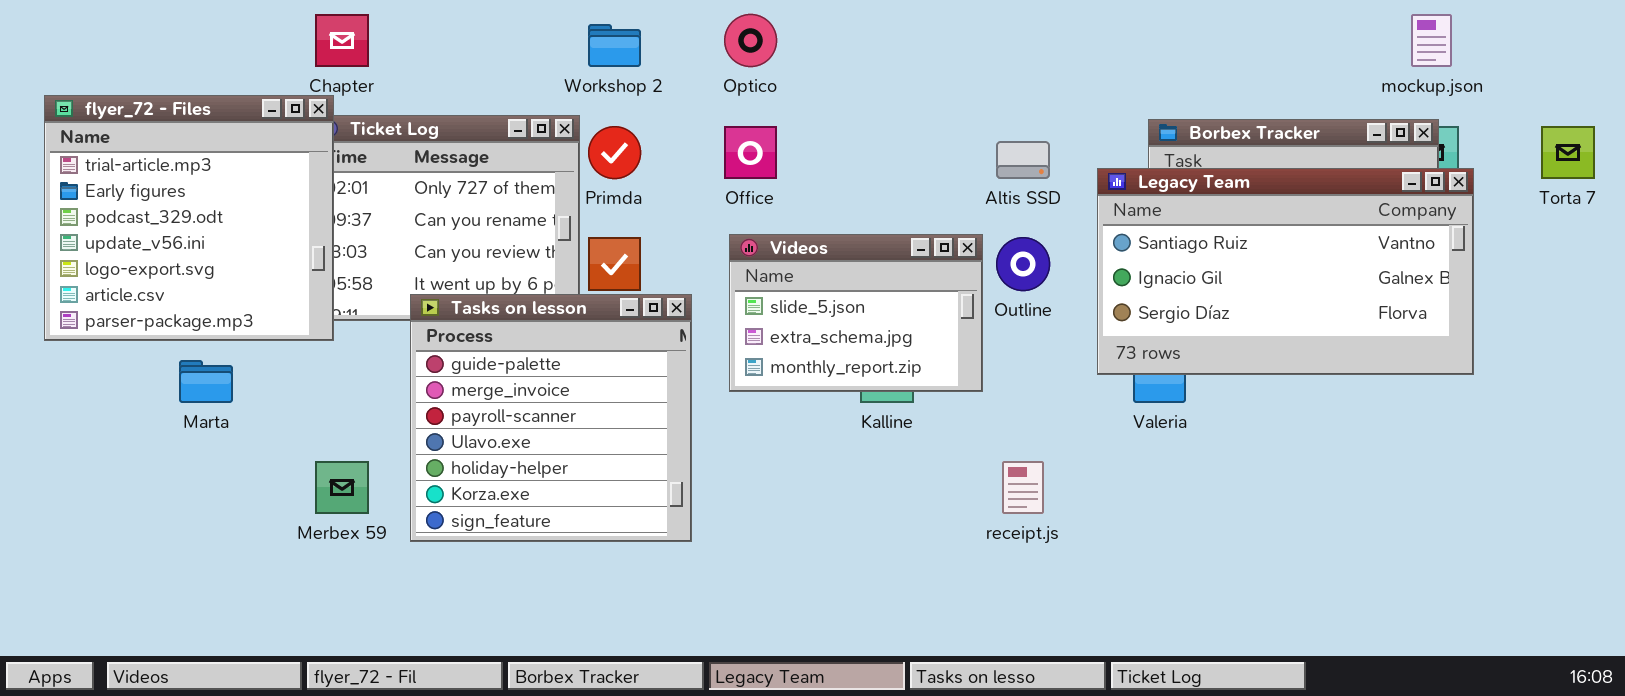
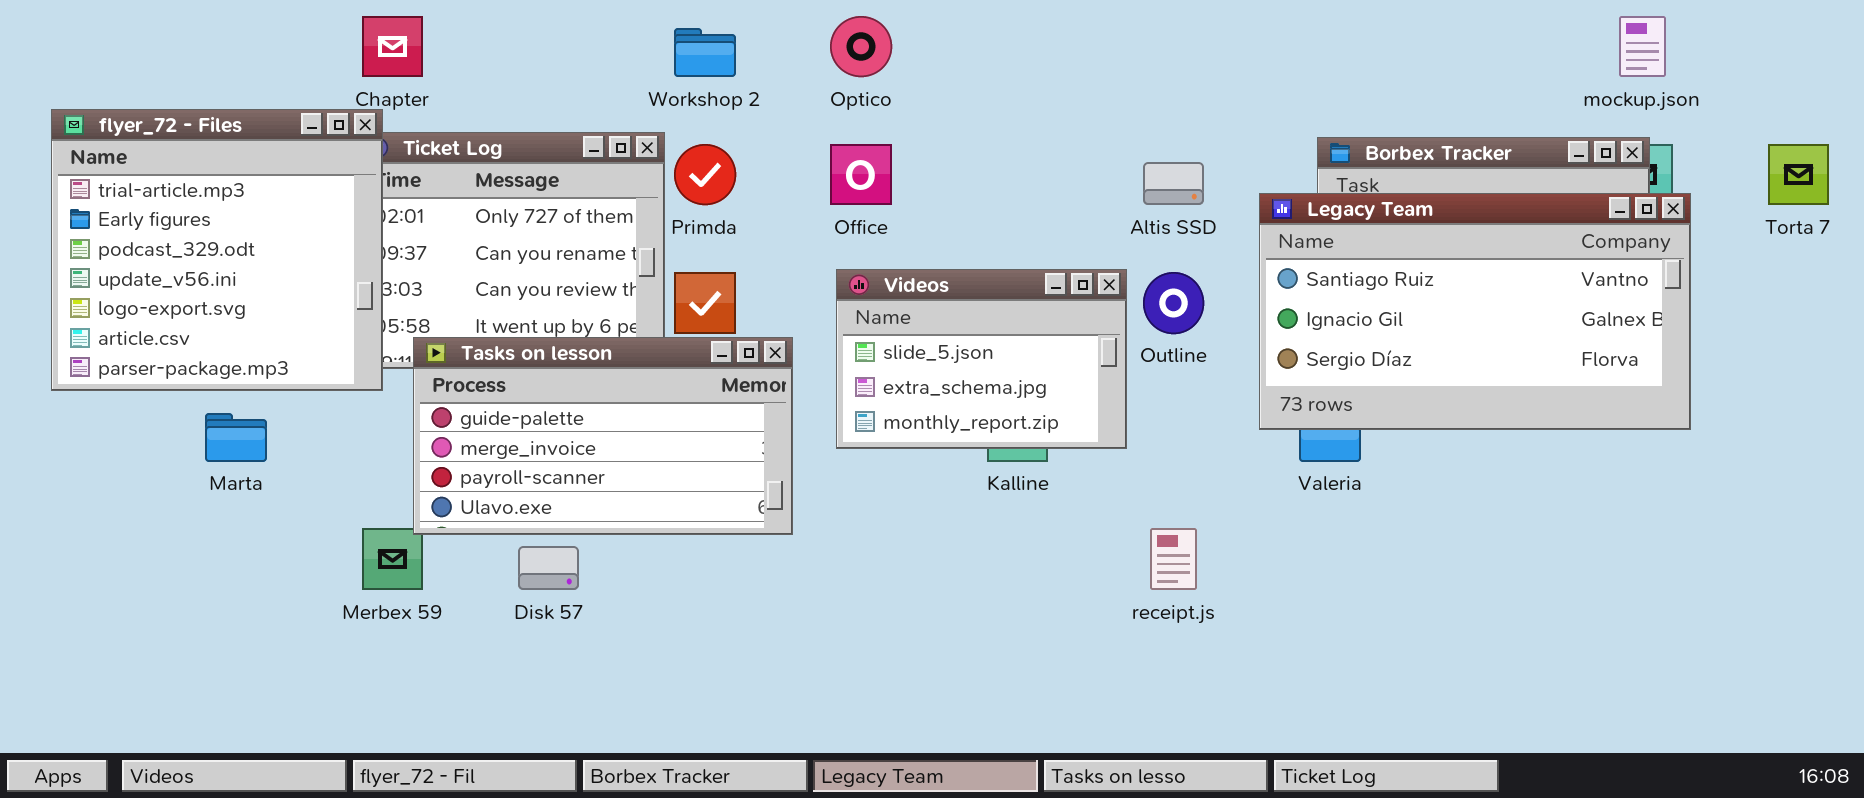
Tasks on lesson: [410,294,692,542] -> [413,337,793,535], resized

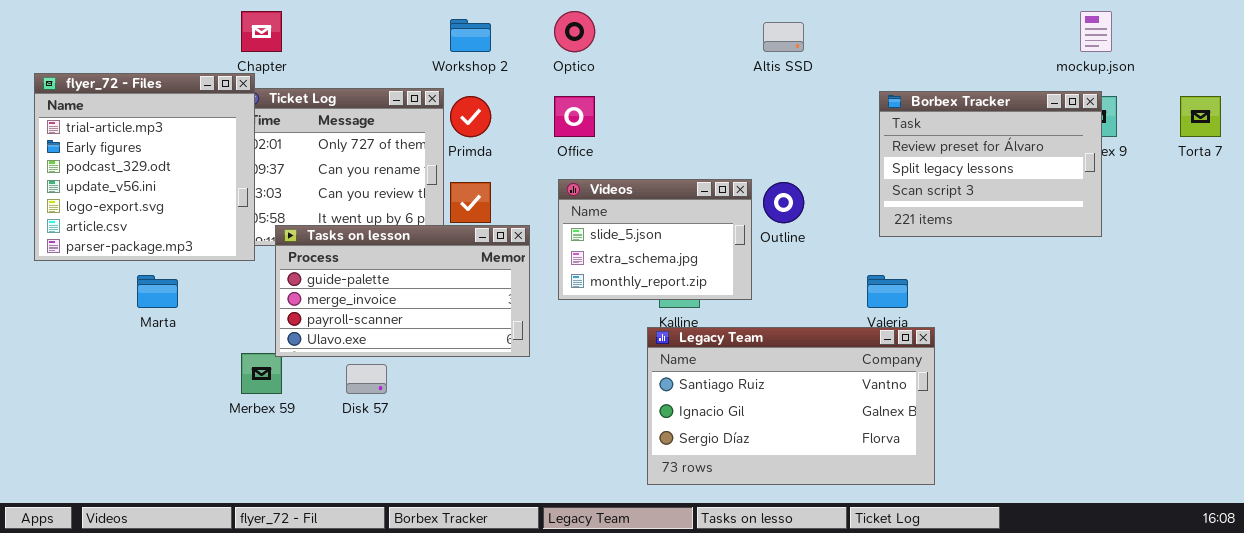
Altis SSD: [1143,162,1204,205] -> [763,22,804,52], moved
Legacy Team: [1259,193,1691,430] -> [647,327,935,485], moved

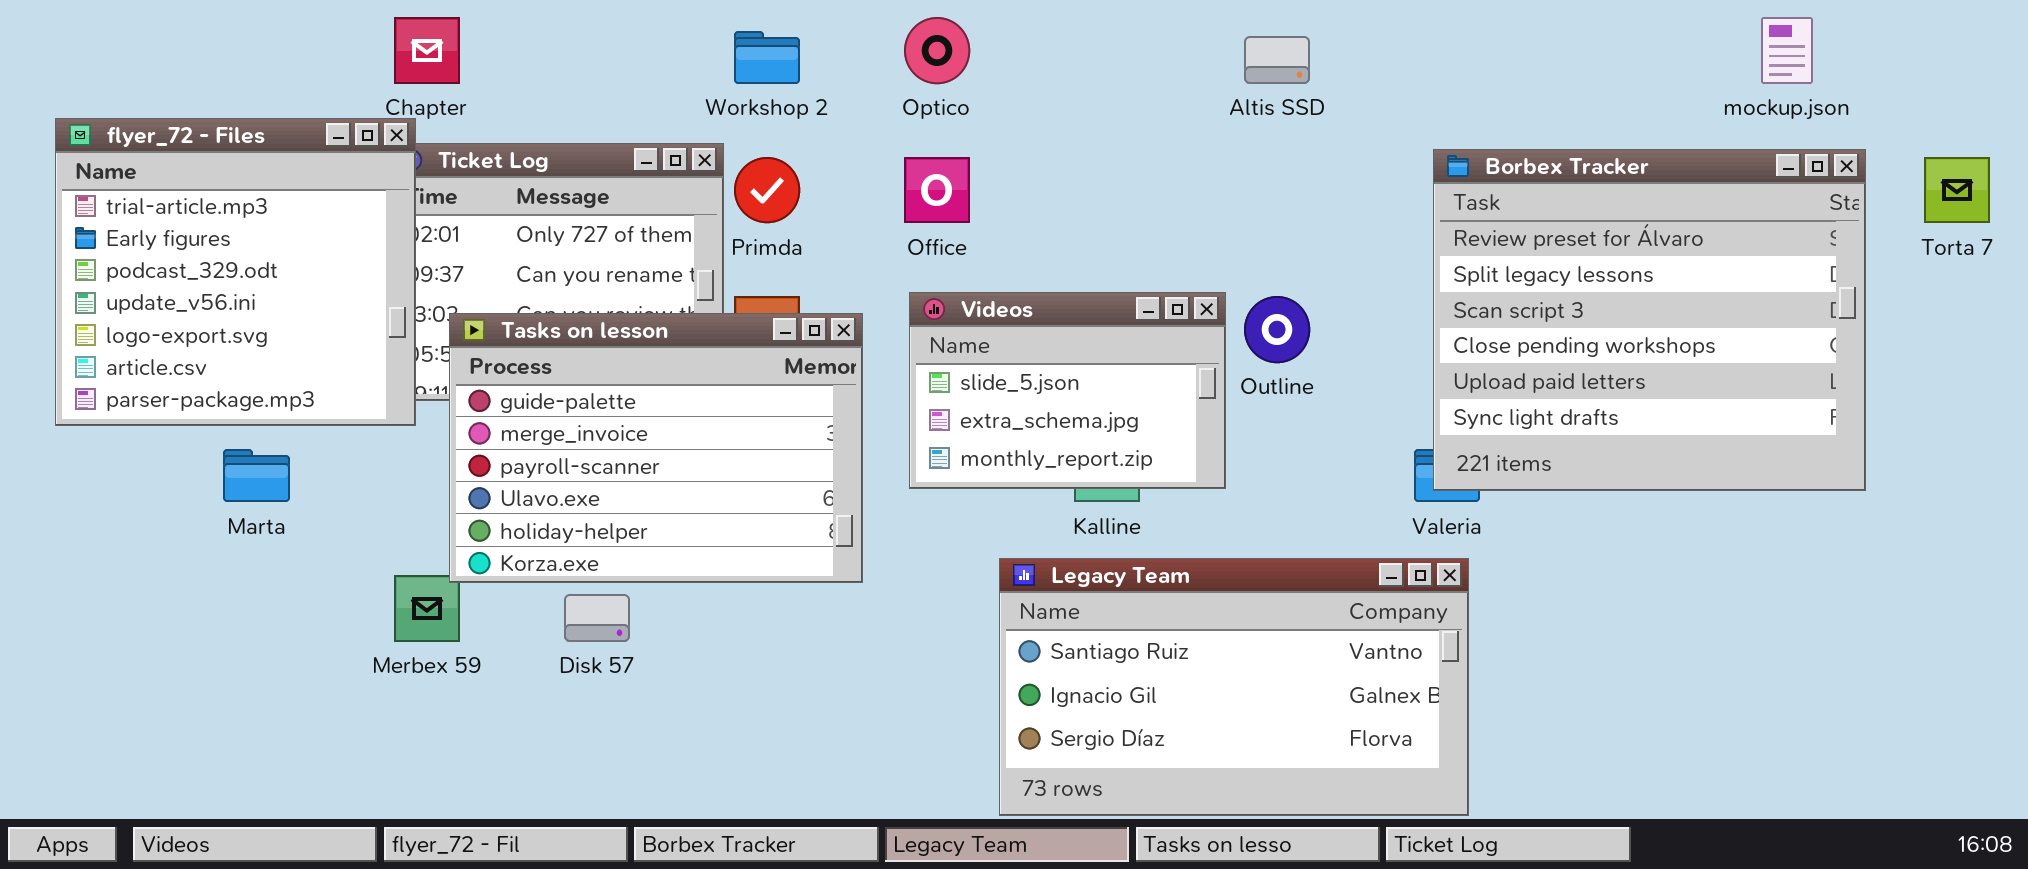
Borbex Tracker: [879,91,1102,237] -> [1433,149,1866,491], resized
Tasks on lesson: [275,225,530,357] -> [449,313,863,583], resized
Legacy Team: [647,327,935,485] -> [999,558,1469,816], moved

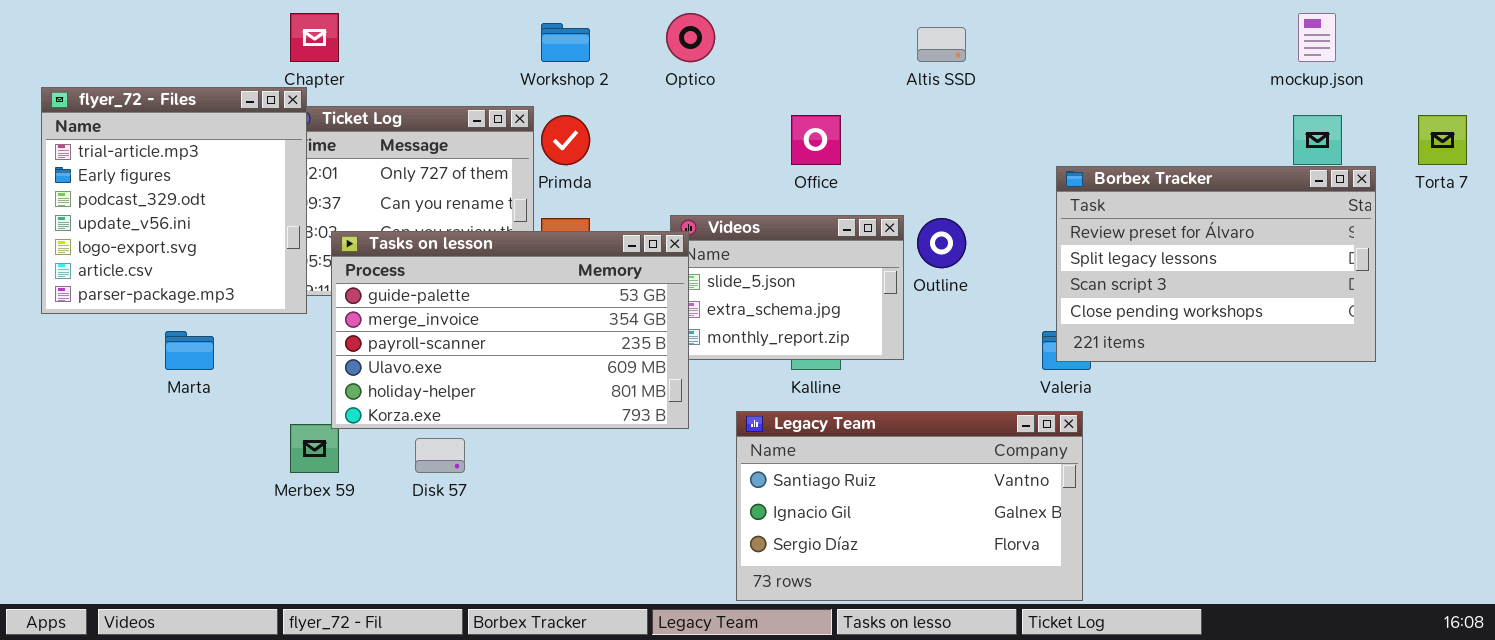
Borbex Tracker: [1433,149,1866,491] -> [1056,166,1376,362], resized
Office: [904,157,970,223] -> [791,115,841,165], moved
Tasks on lesson: [449,313,863,583] -> [331,231,689,429], resized

